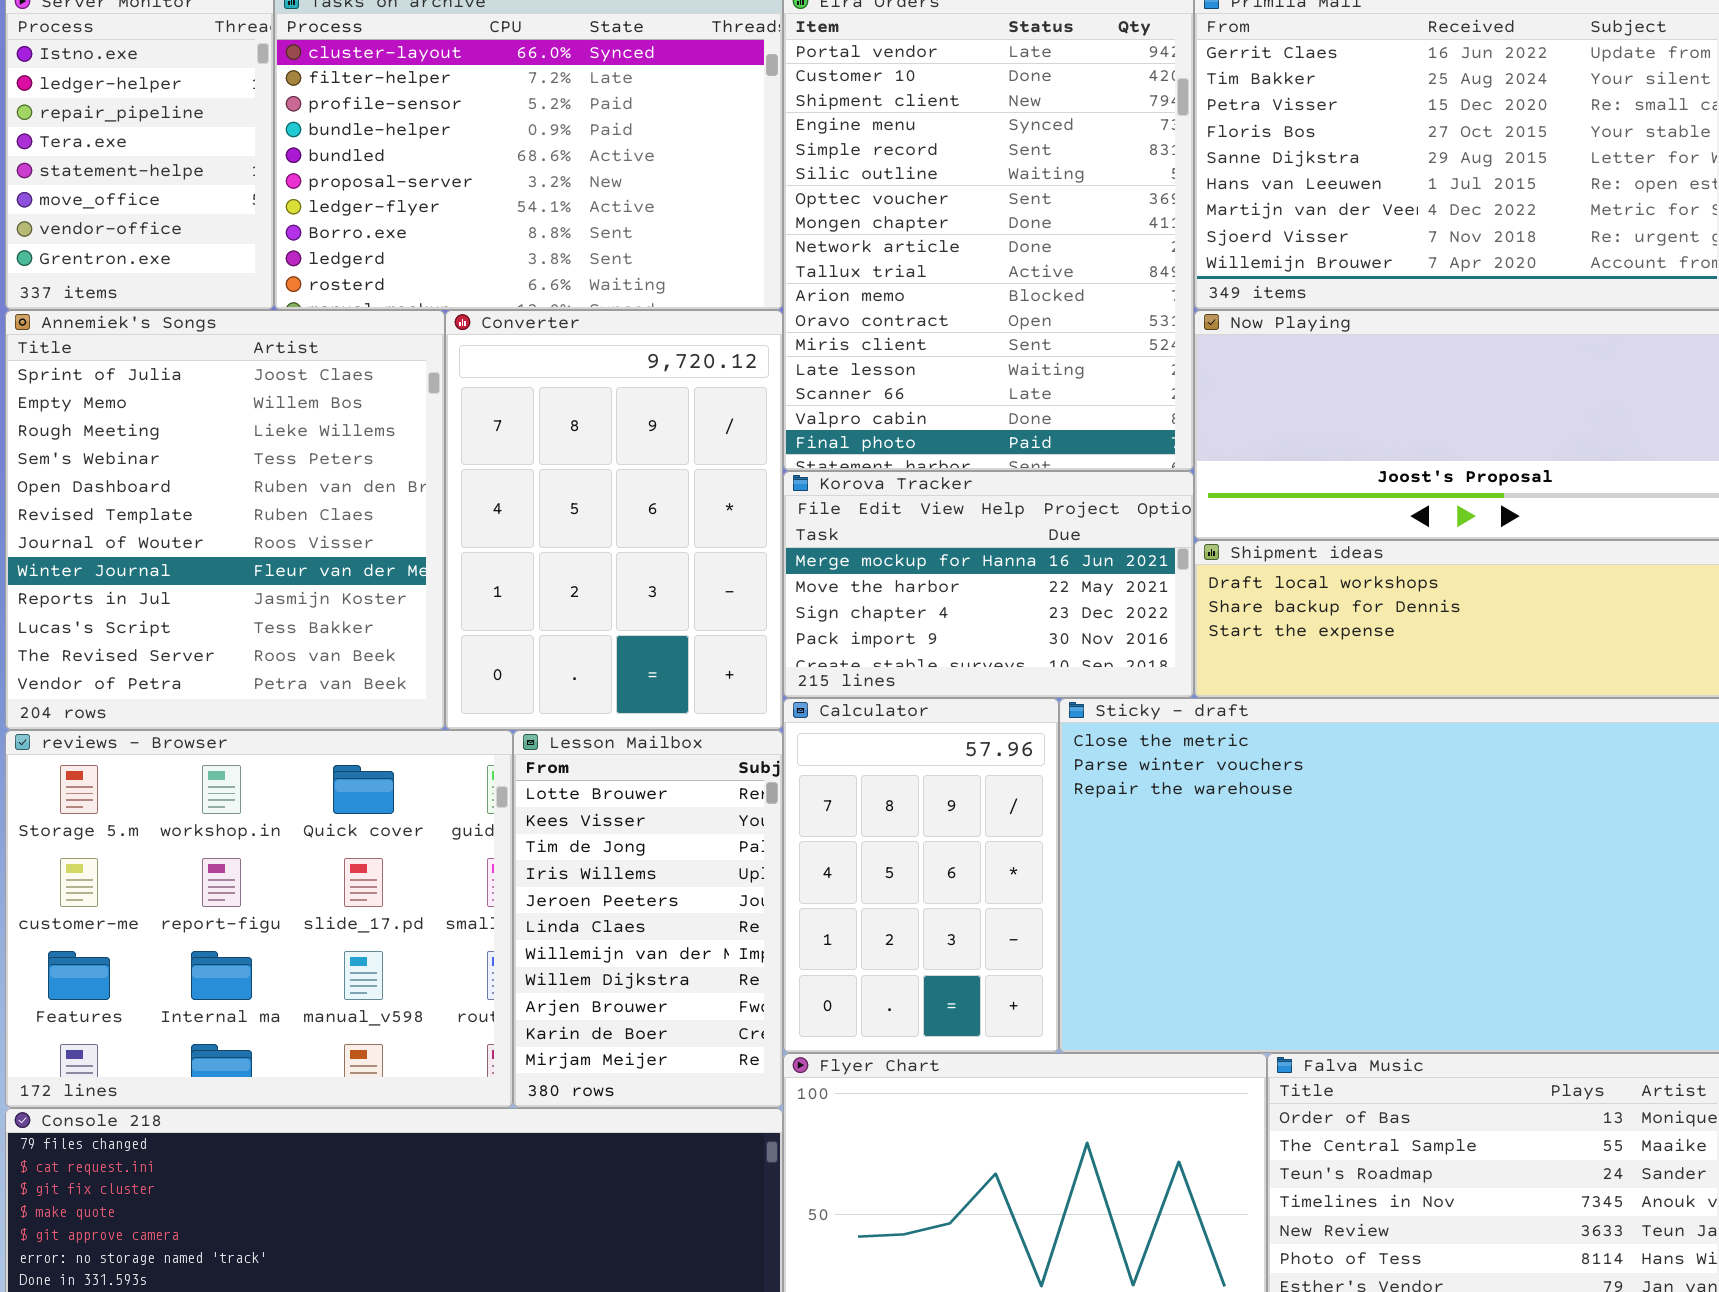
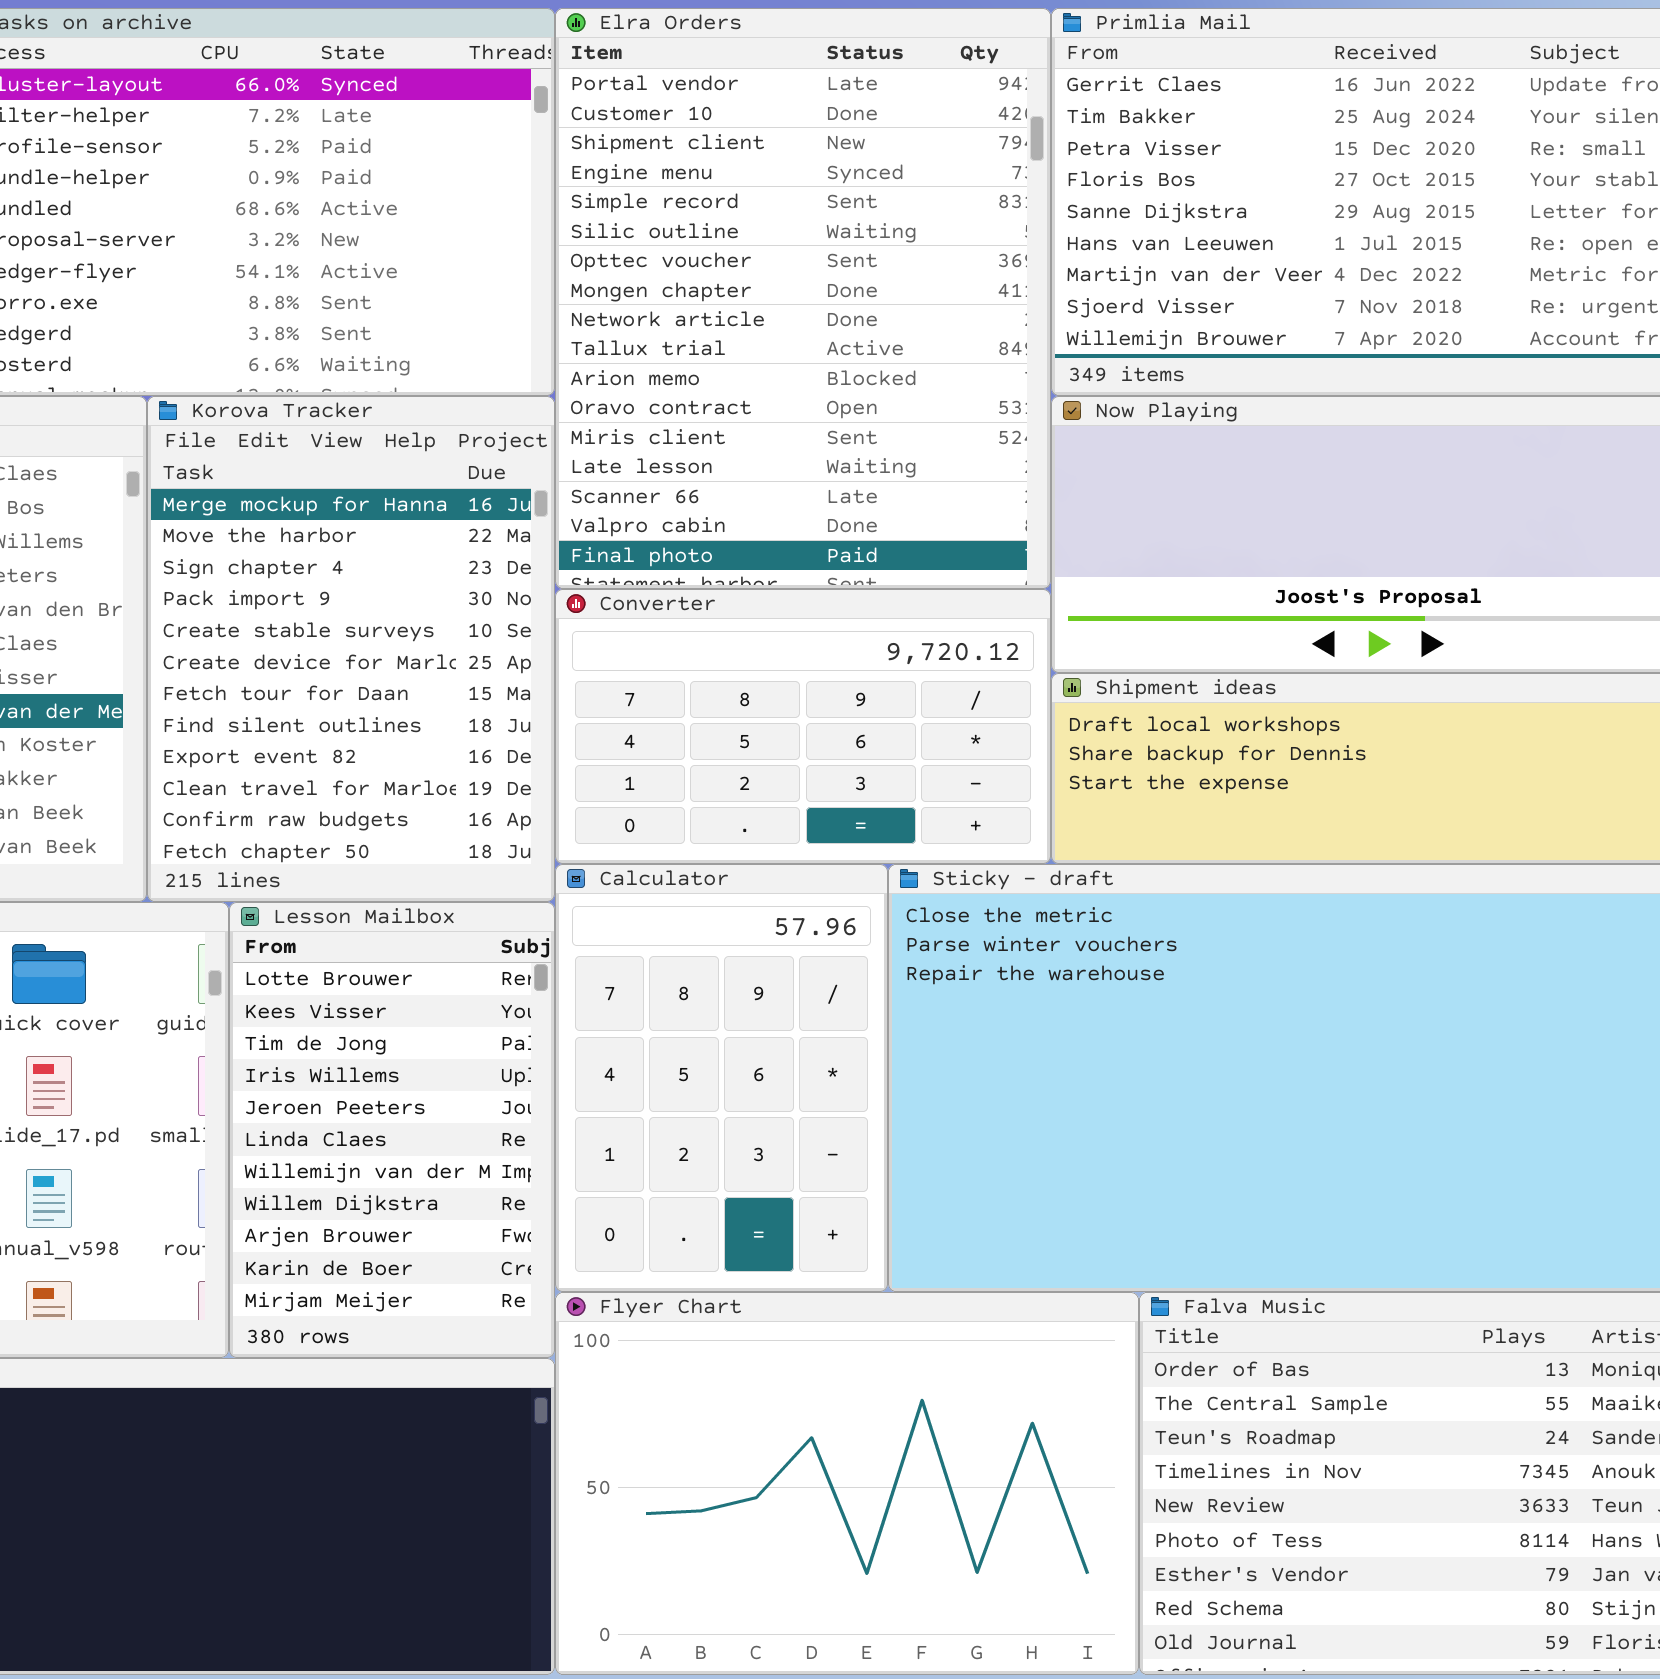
Converter: [445,310,783,730] -> [555,589,1051,864], moved, resized
Korova Tracker: [783,471,1194,698] -> [147,396,555,902], moved, resized

